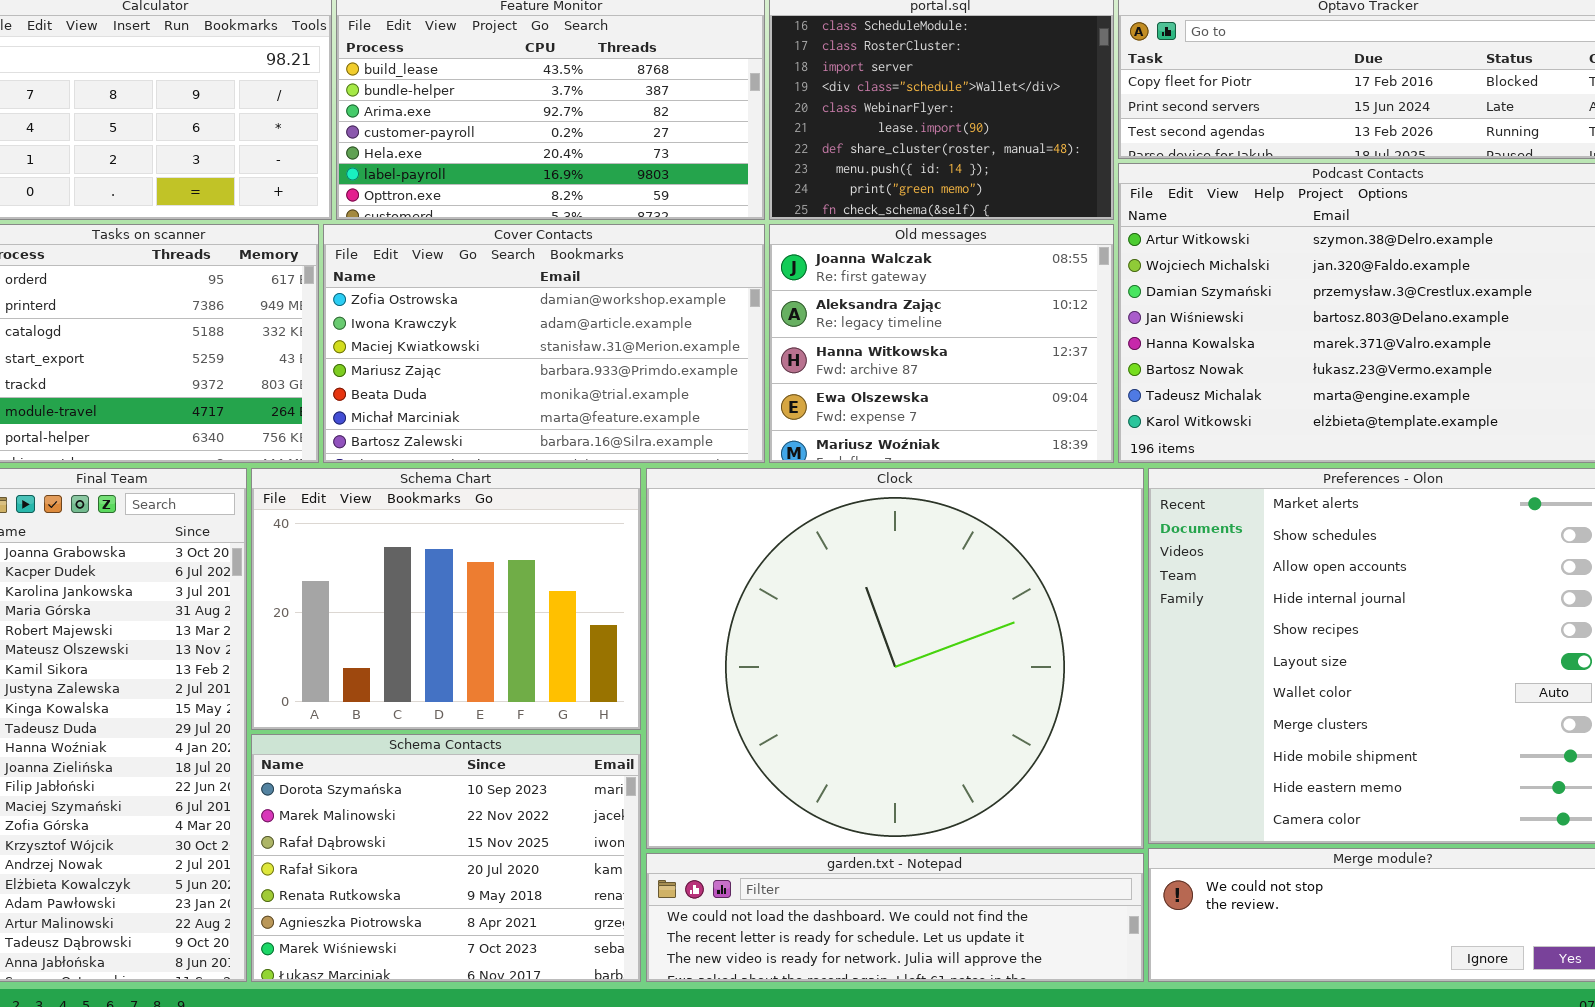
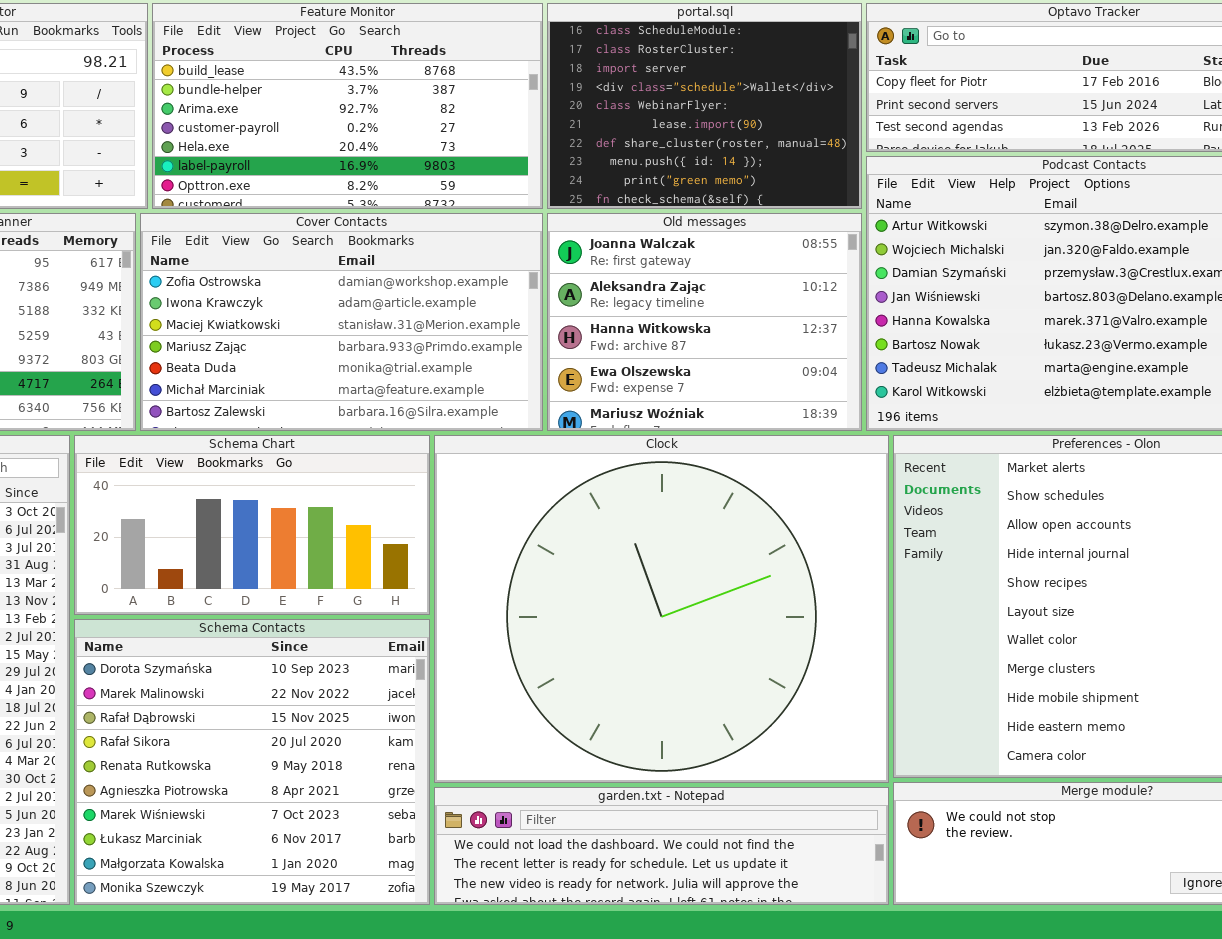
Schema Chart: [251,468,641,730] -> [74,435,430,615], resized
Schema Contacts: [251,734,641,982] -> [74,619,430,905], resized

